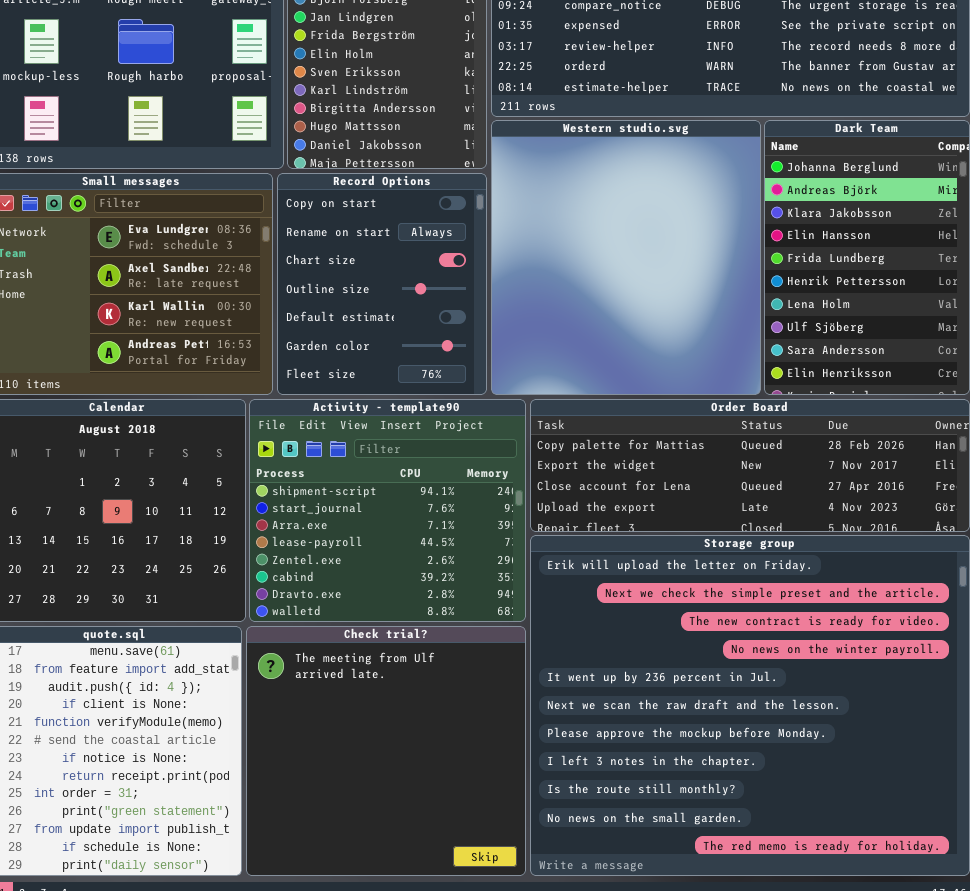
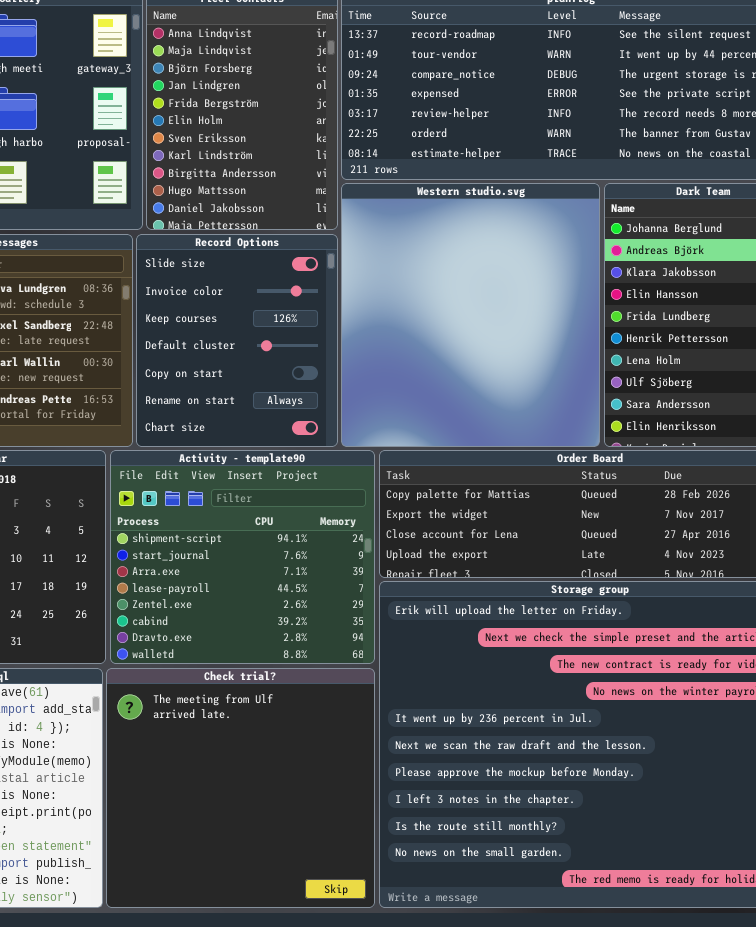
Record Options: [277,173,487,395] -> [136,234,338,447], scrolled up 4 rows

